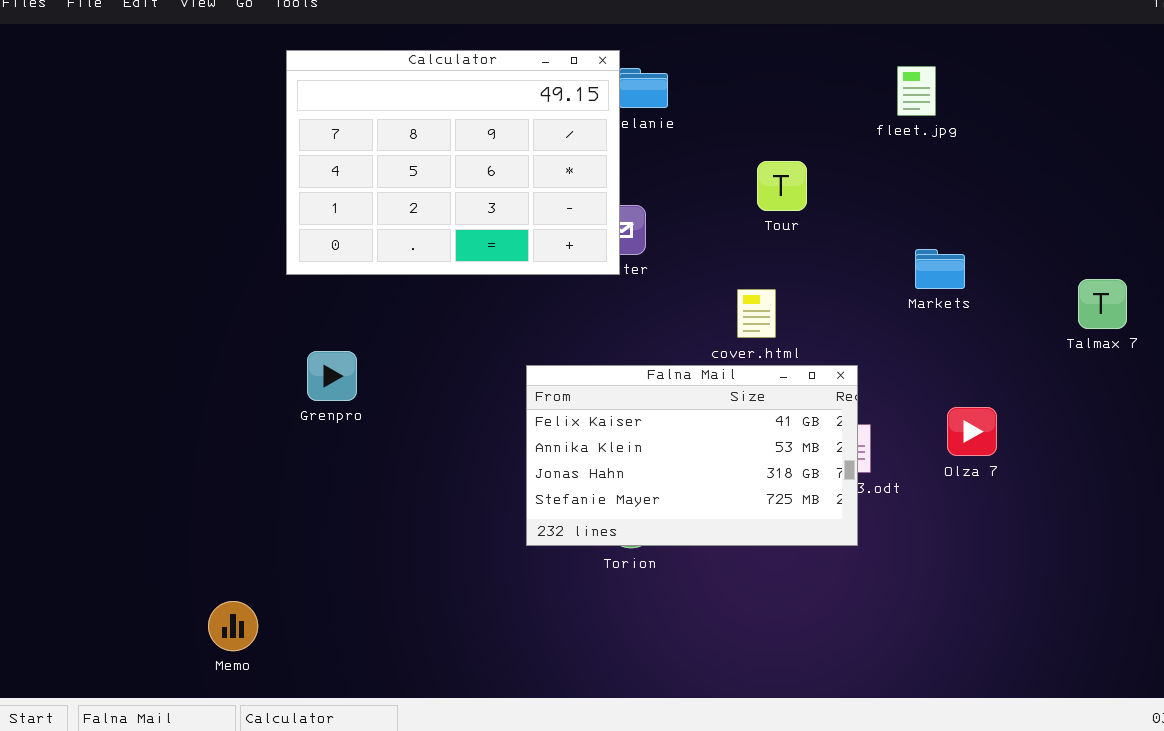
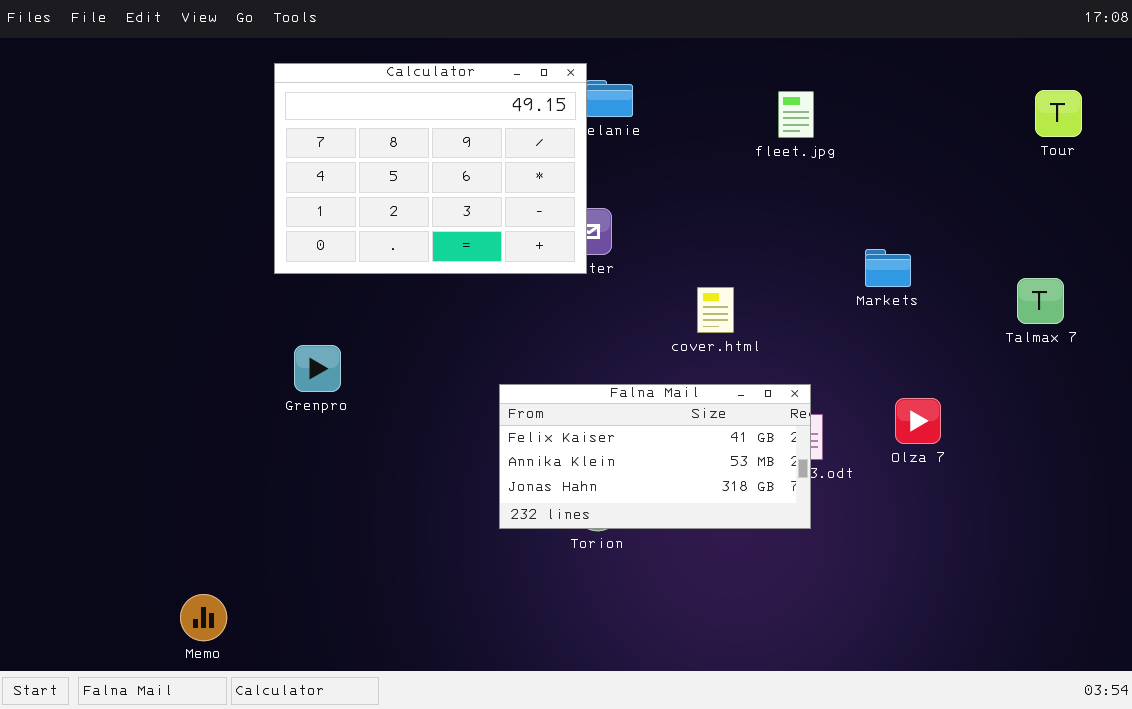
fleet.jpg: [897,66,936,116] -> [778,91,814,138], moved
Tour: [757,161,807,211] -> [1035,90,1082,137], moved
Falna Mail: [526,365,858,546] -> [499,384,811,529], resized
Memo: [208,601,258,651] -> [180,594,227,641], moved

